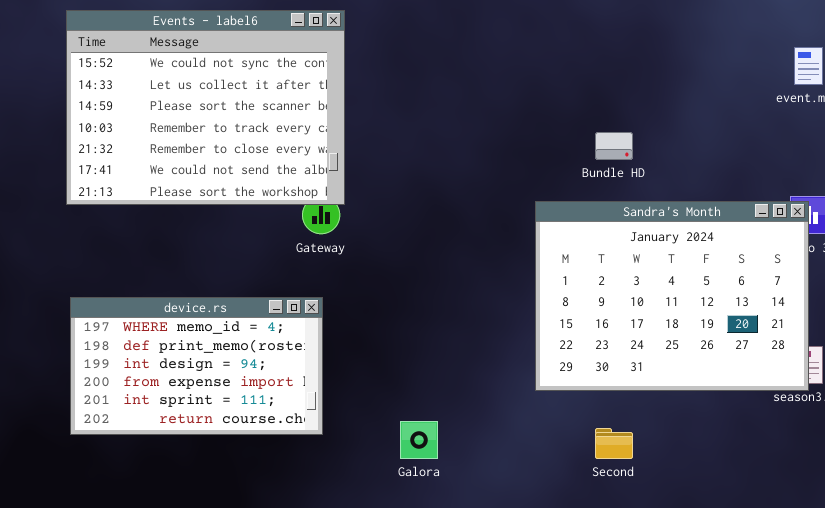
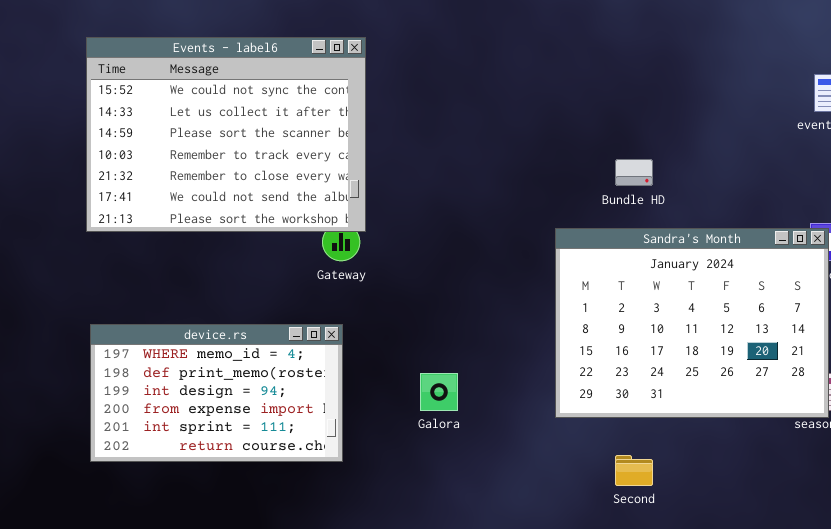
Galora: [400,421,438,459] -> [420,373,458,411], moved

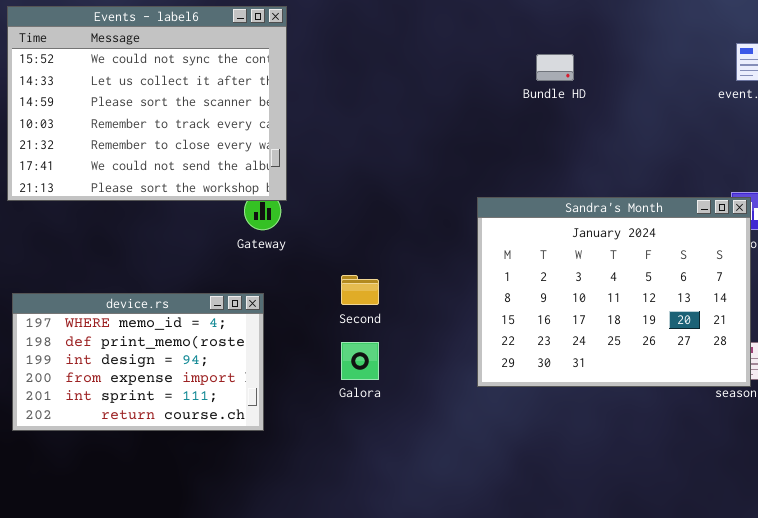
Bundle HD: [615,159,653,186] -> [536,54,574,81], moved
Second: [615,455,653,486] -> [341,275,379,305], moved

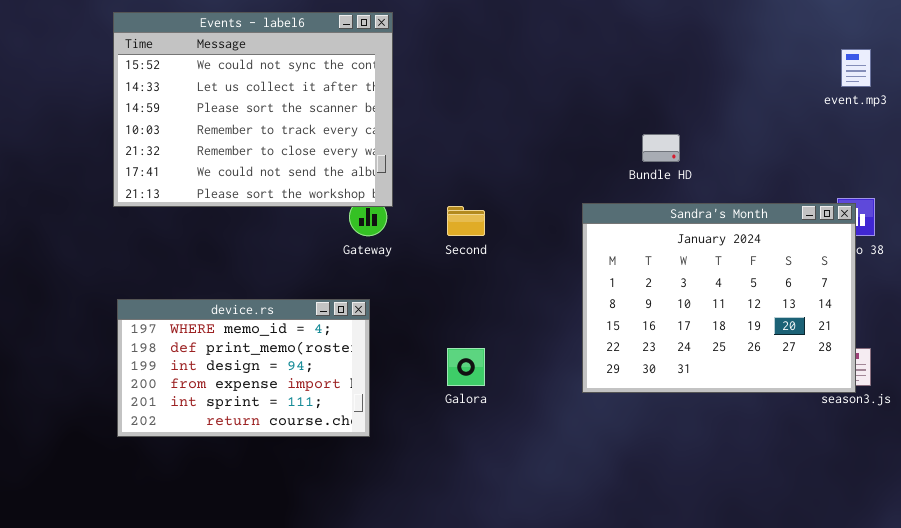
Bundle HD: [536,54,574,81] -> [642,134,680,162], moved
Second: [341,275,379,305] -> [447,206,485,236], moved

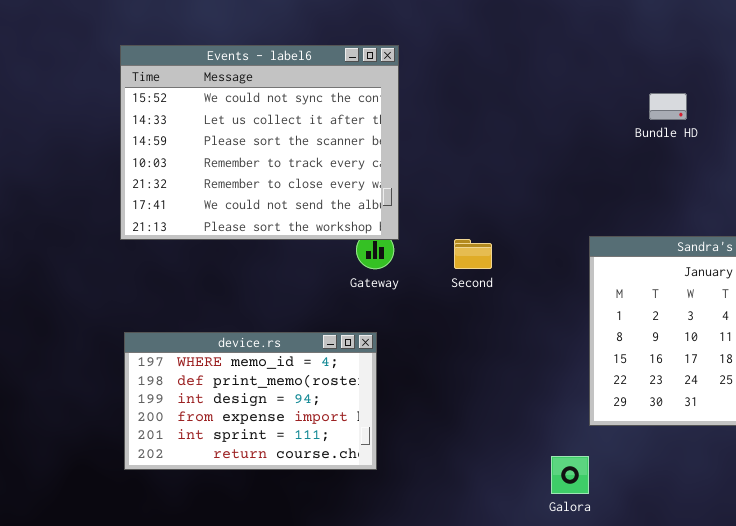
Bundle HD: [642,134,680,162] -> [649,93,687,120], moved
Galora: [447,348,485,386] -> [551,456,589,494], moved

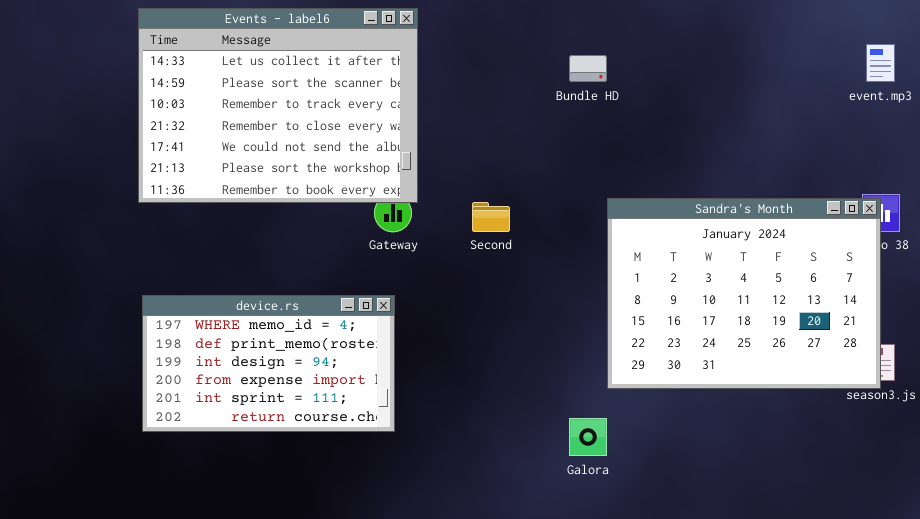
Events - label6: [120,45,399,240] -> [138,8,418,203], scrolled down 1 row
Bundle HD: [649,93,687,120] -> [569,55,607,82], moved

